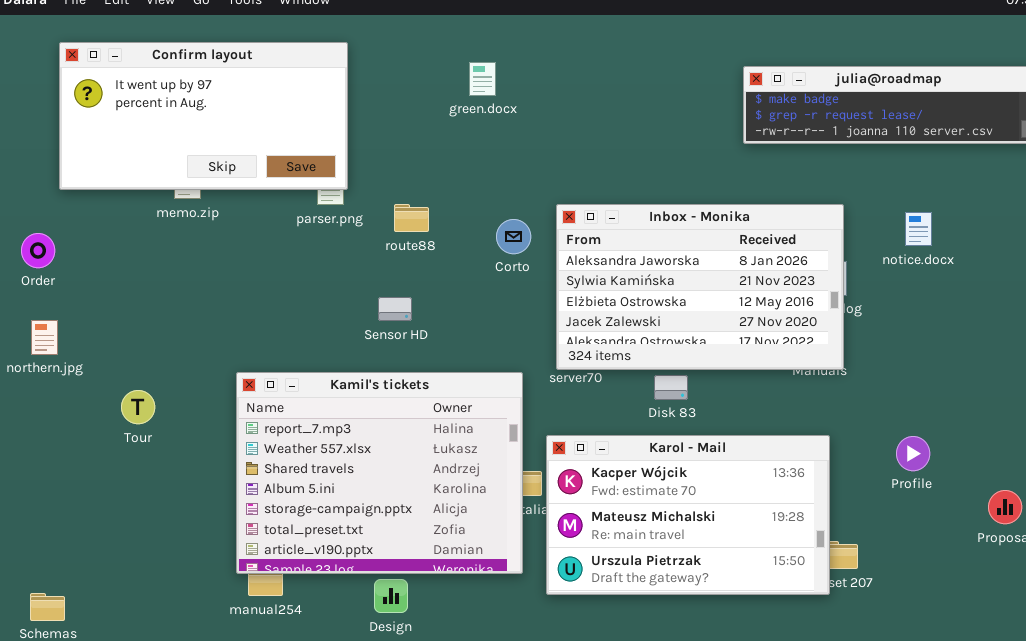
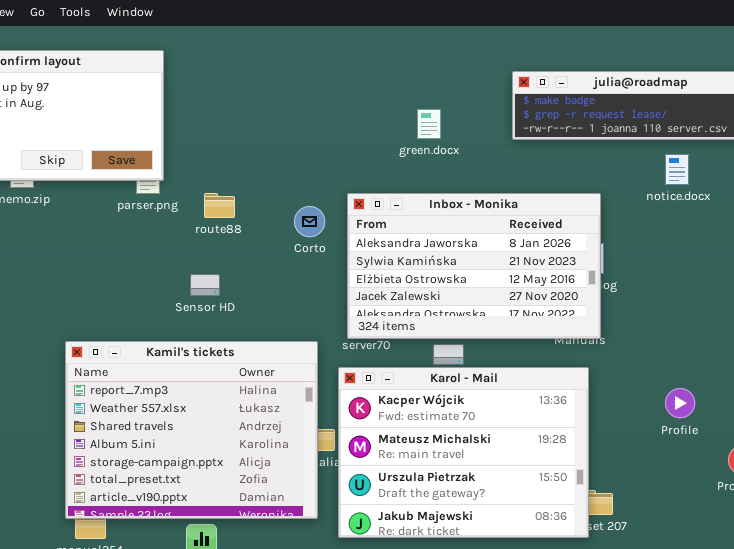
green.docx: [469,62,496,96] -> [417,109,441,139], moved
notice.docx: [905,212,932,246] -> [665,154,689,185], moved
Karol - Mail: [546,435,830,595] -> [338,367,589,538], resized
Profile: [896,436,930,471] -> [665,388,695,418], moved

